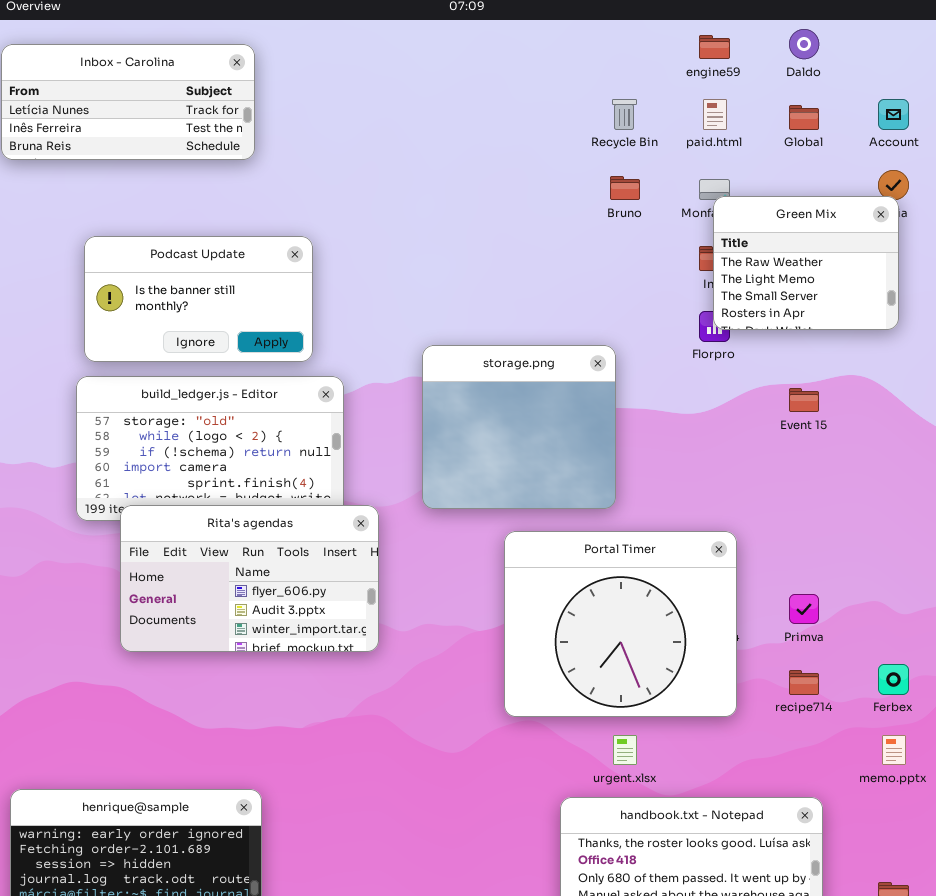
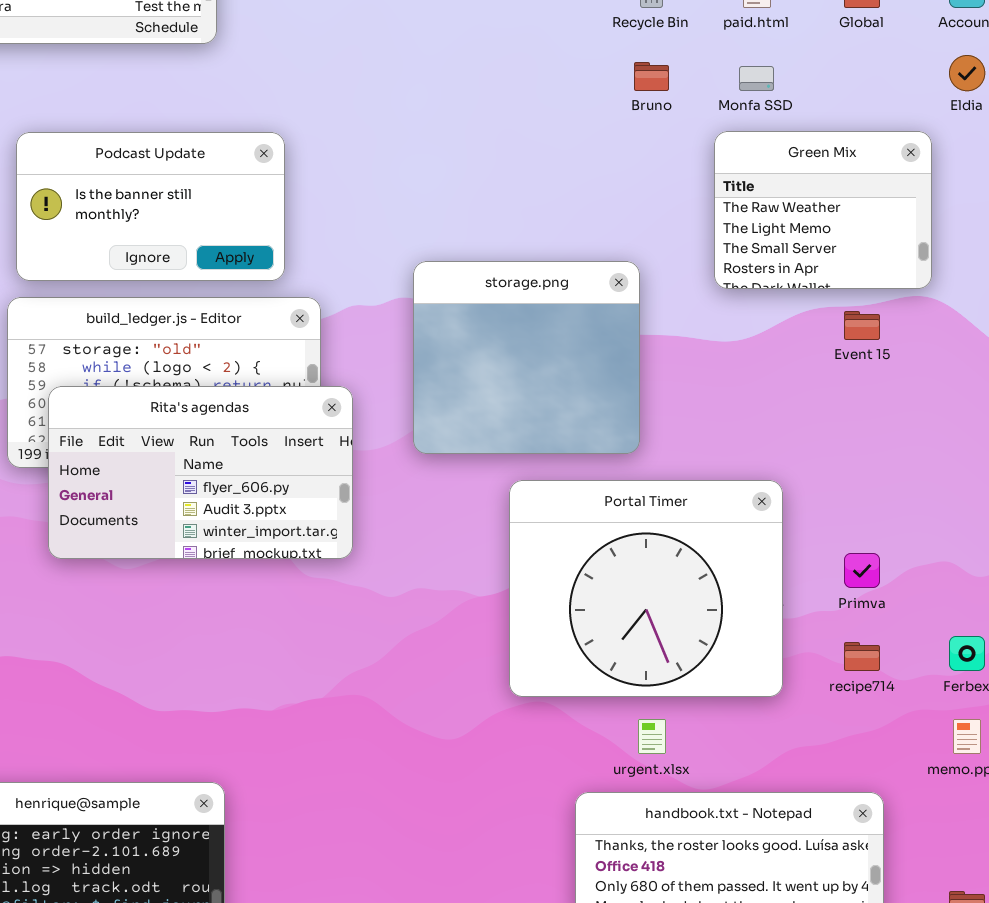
Green Mix: [713,196,899,330] -> [714,131,932,289], moved
Rita's agendas: [120,505,379,652] -> [48,386,353,559], moved

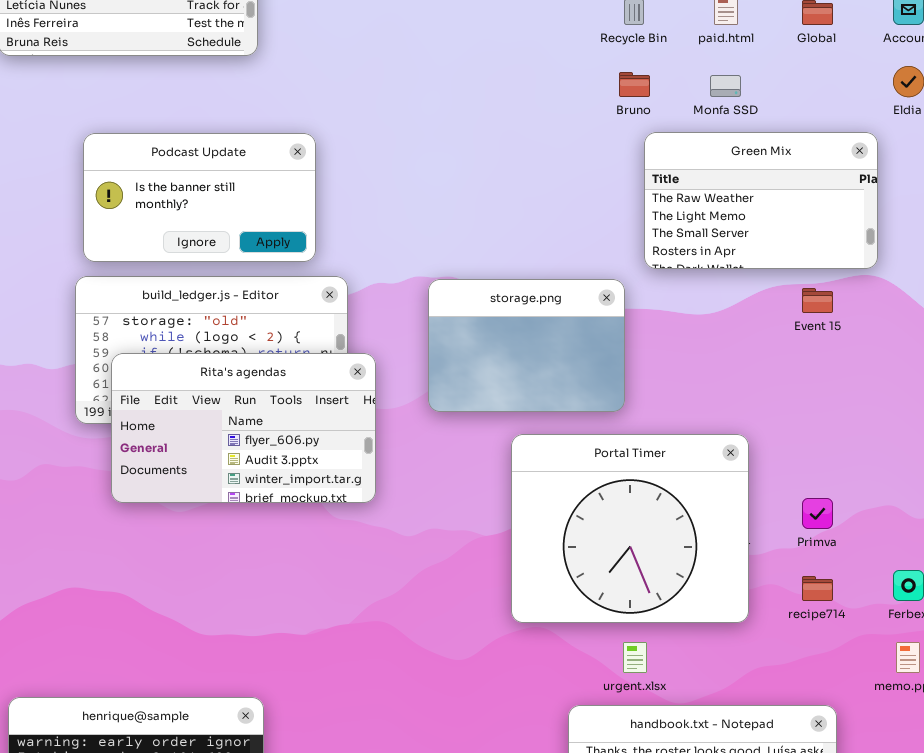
Green Mix: [714,131,932,289] -> [644,132,878,269], resized
storage.png: [413,261,640,454] -> [428,279,625,412], resized

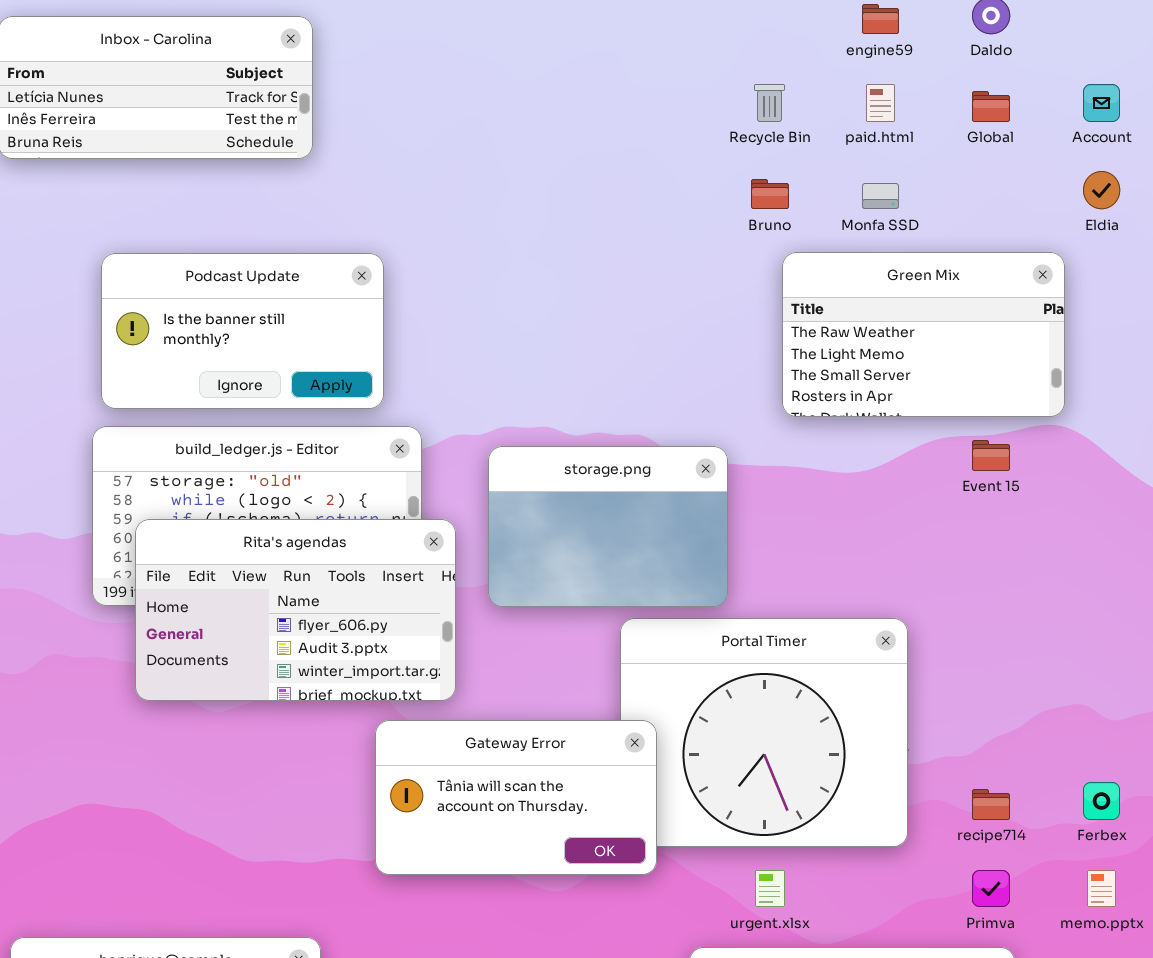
storage.png: [428,279,625,412] -> [488,446,728,607], moved
Primva: [802,498,833,529] -> [972,870,1010,907], moved
Gateway Error: none -> [375,720,657,875], opened

